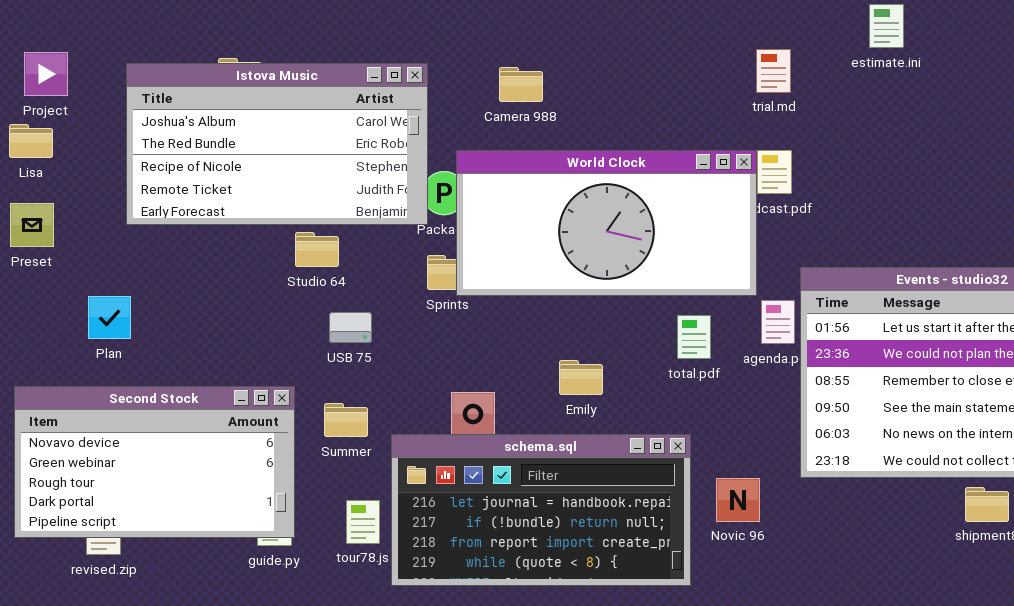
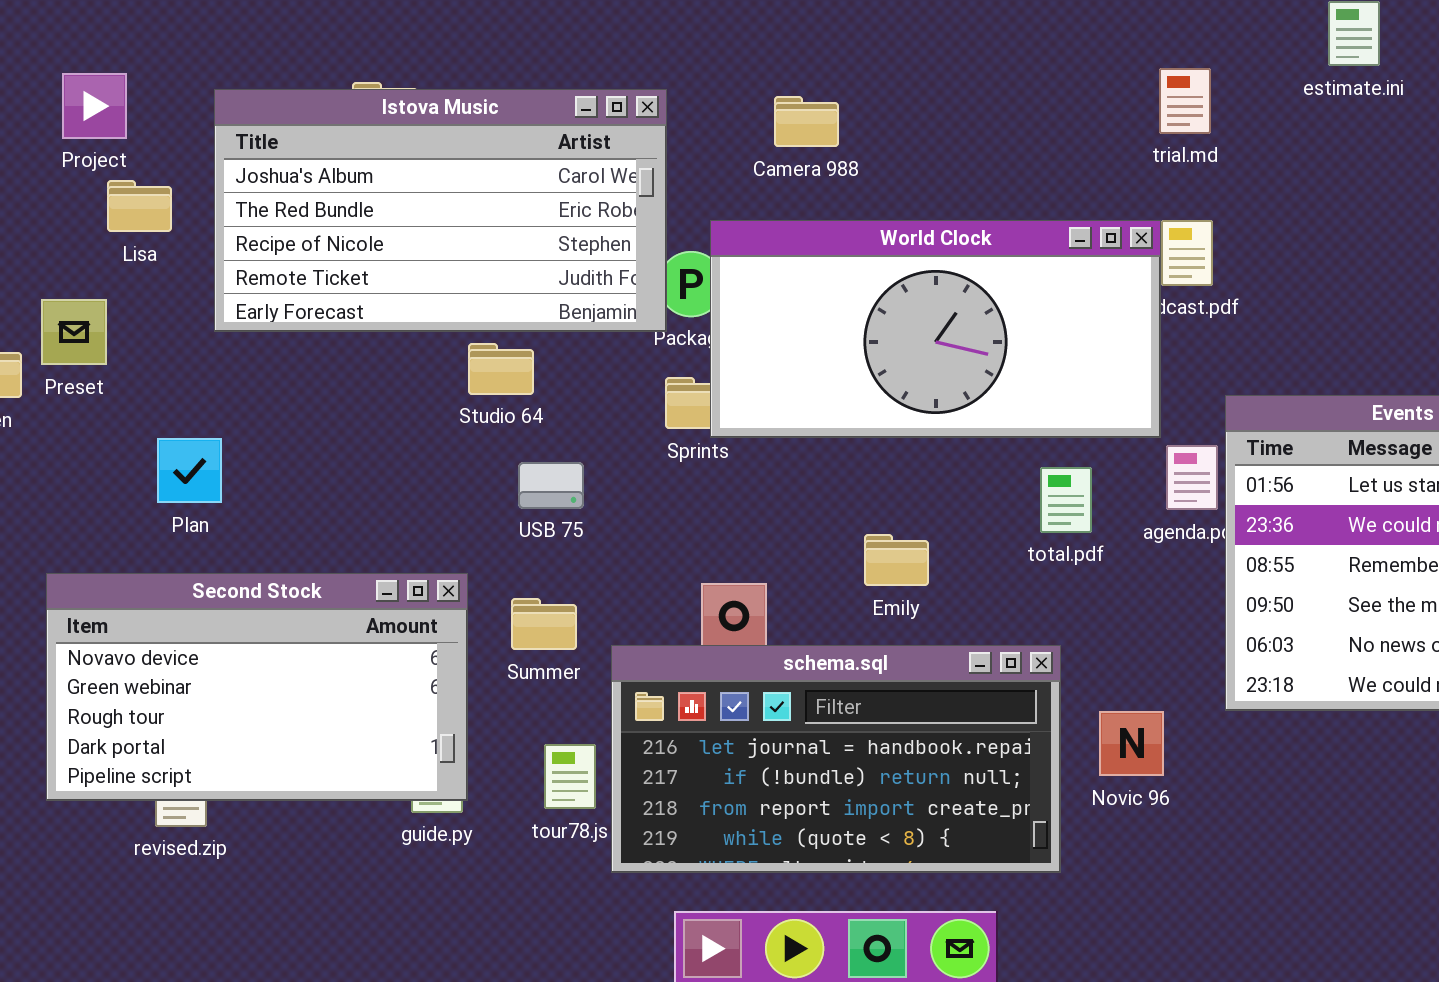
Lisa: [9,124,53,158] -> [107,180,172,232], moved

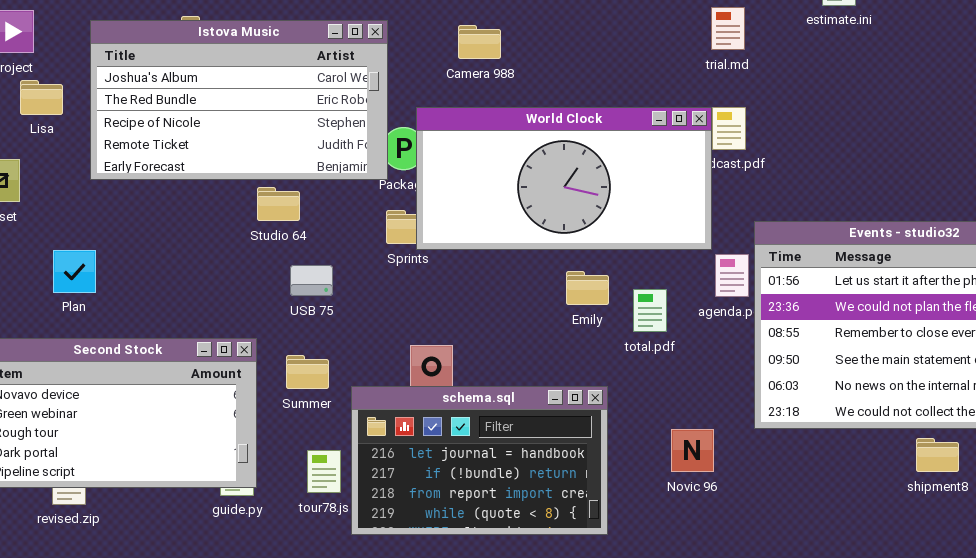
total.pdf: [1040,467,1092,533] -> [633,289,667,332], moved
Emily: [864,534,929,586] -> [566,271,609,305], moved
schema.sql: [611,645,1061,873] -> [351,386,608,535], resized

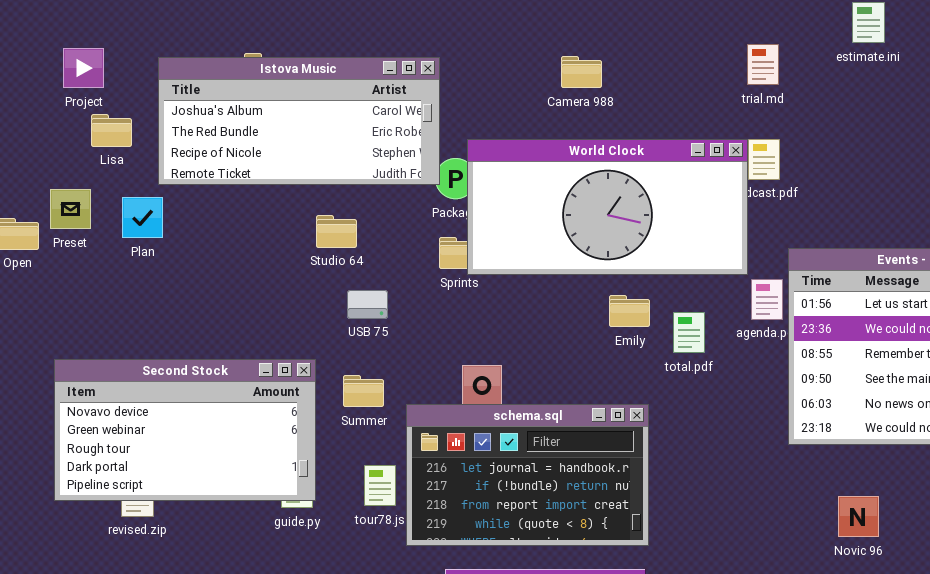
Istova Music: [90,20,388,180] -> [158,57,440,185], resized
Camera 988: [458,25,501,59] -> [561,56,602,88], moved
Plan: [53,250,96,293] -> [122,197,163,238], moved
Novic 96: [671,429,714,472] -> [838,496,879,537], moved

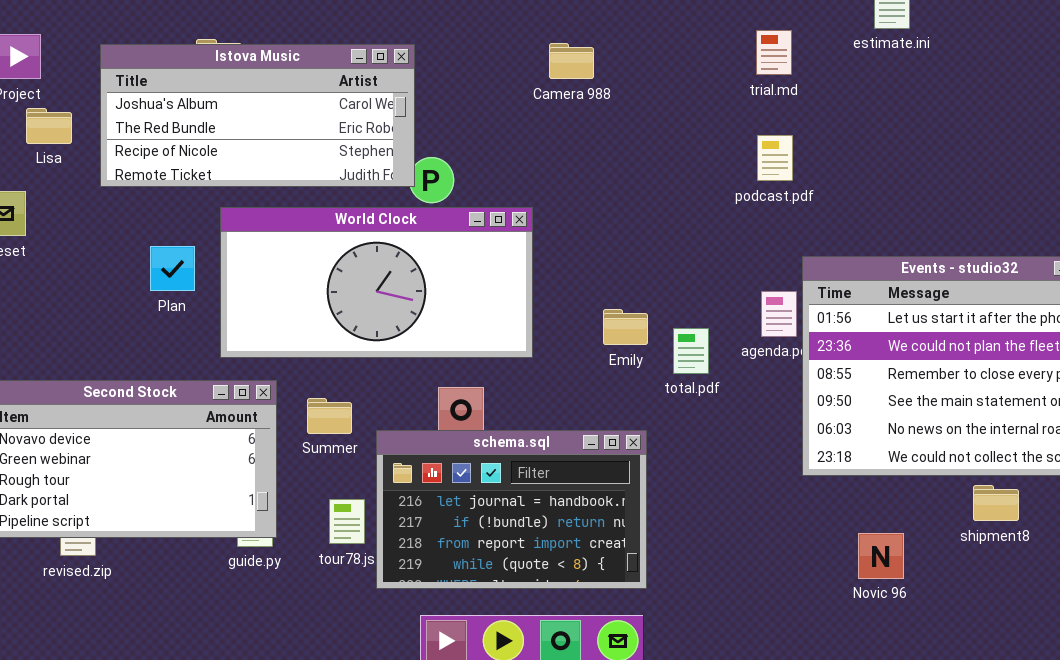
World Clock: [467,139,748,275] -> [220,207,533,358], moved
Plan: [122,197,163,238] -> [150,246,195,291], moved

